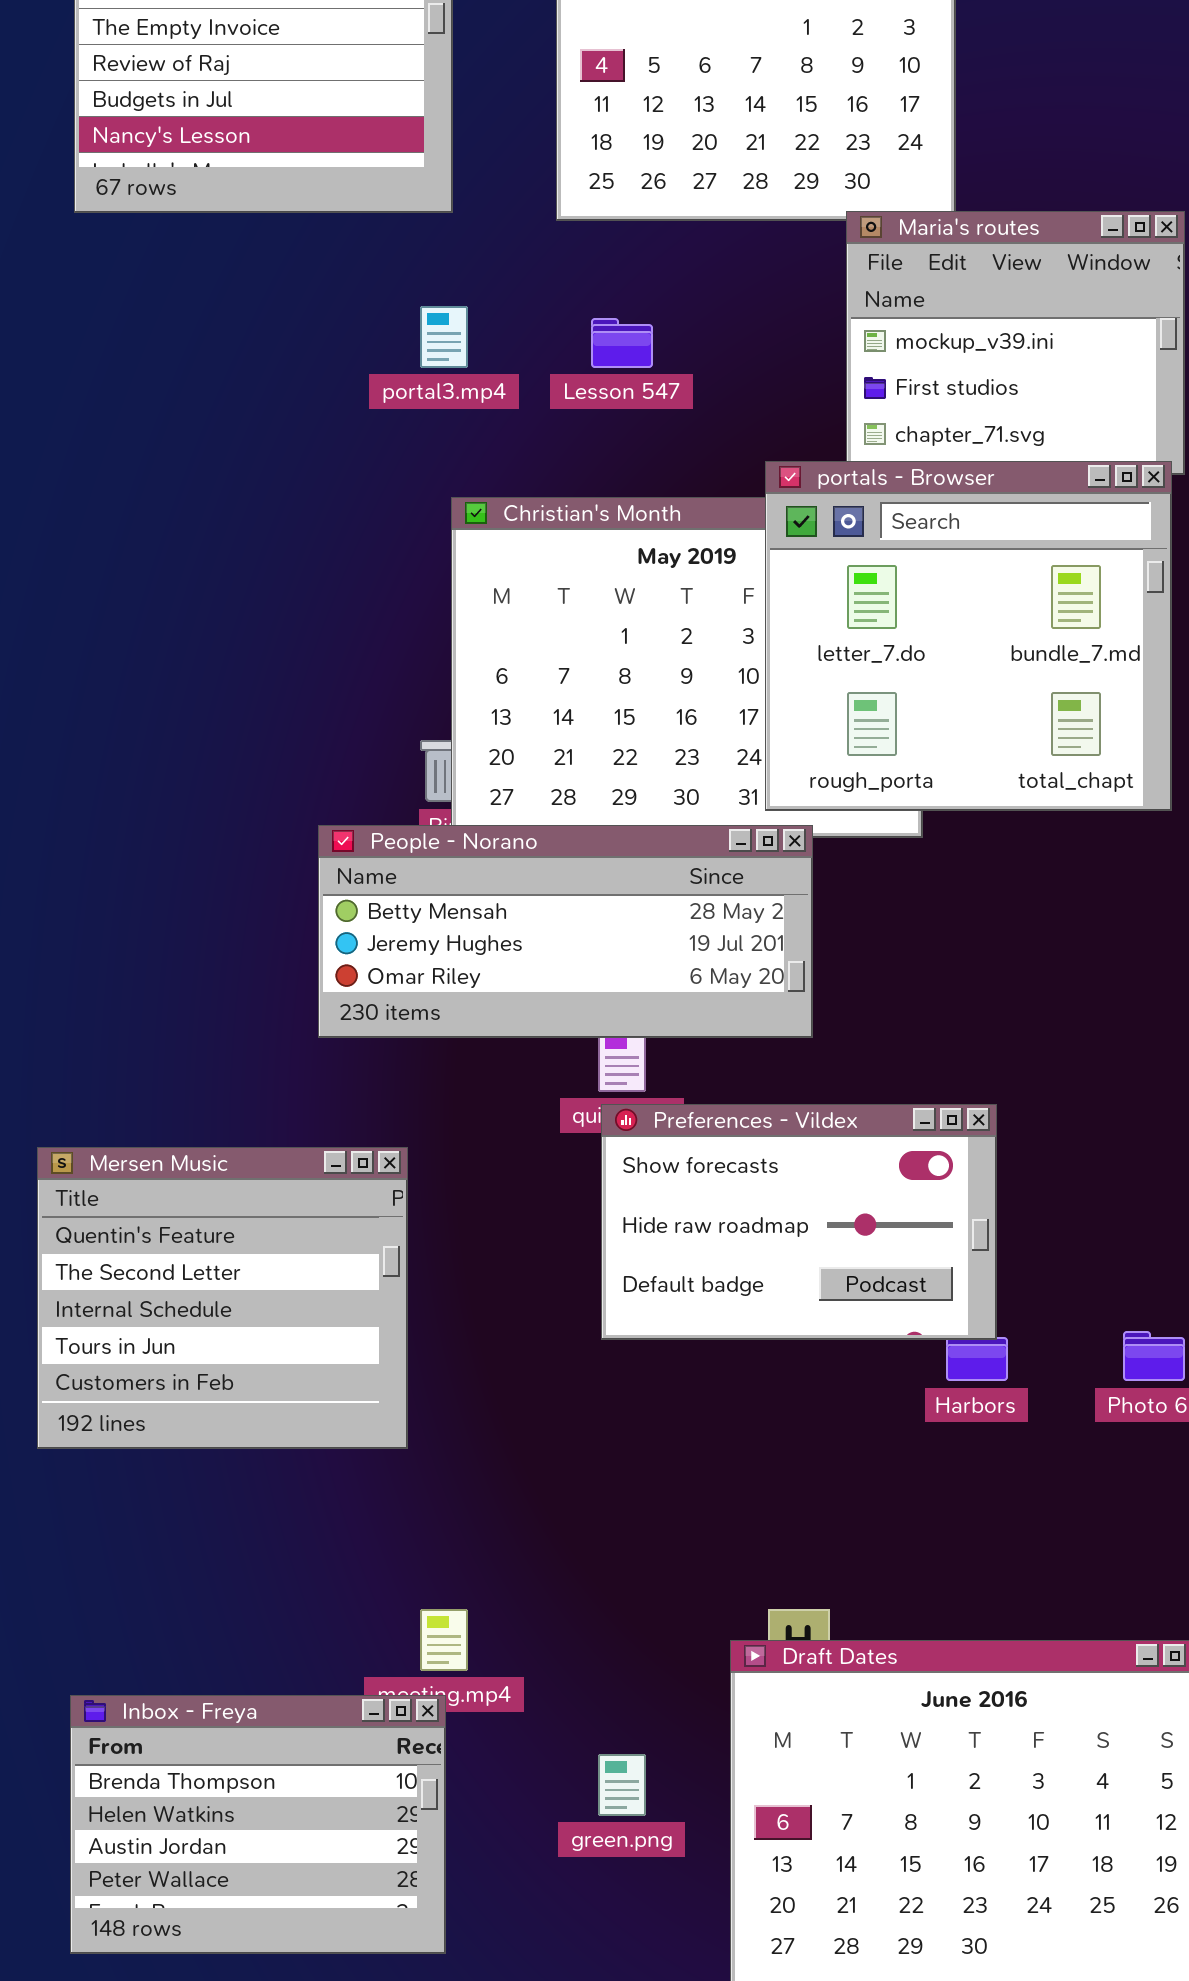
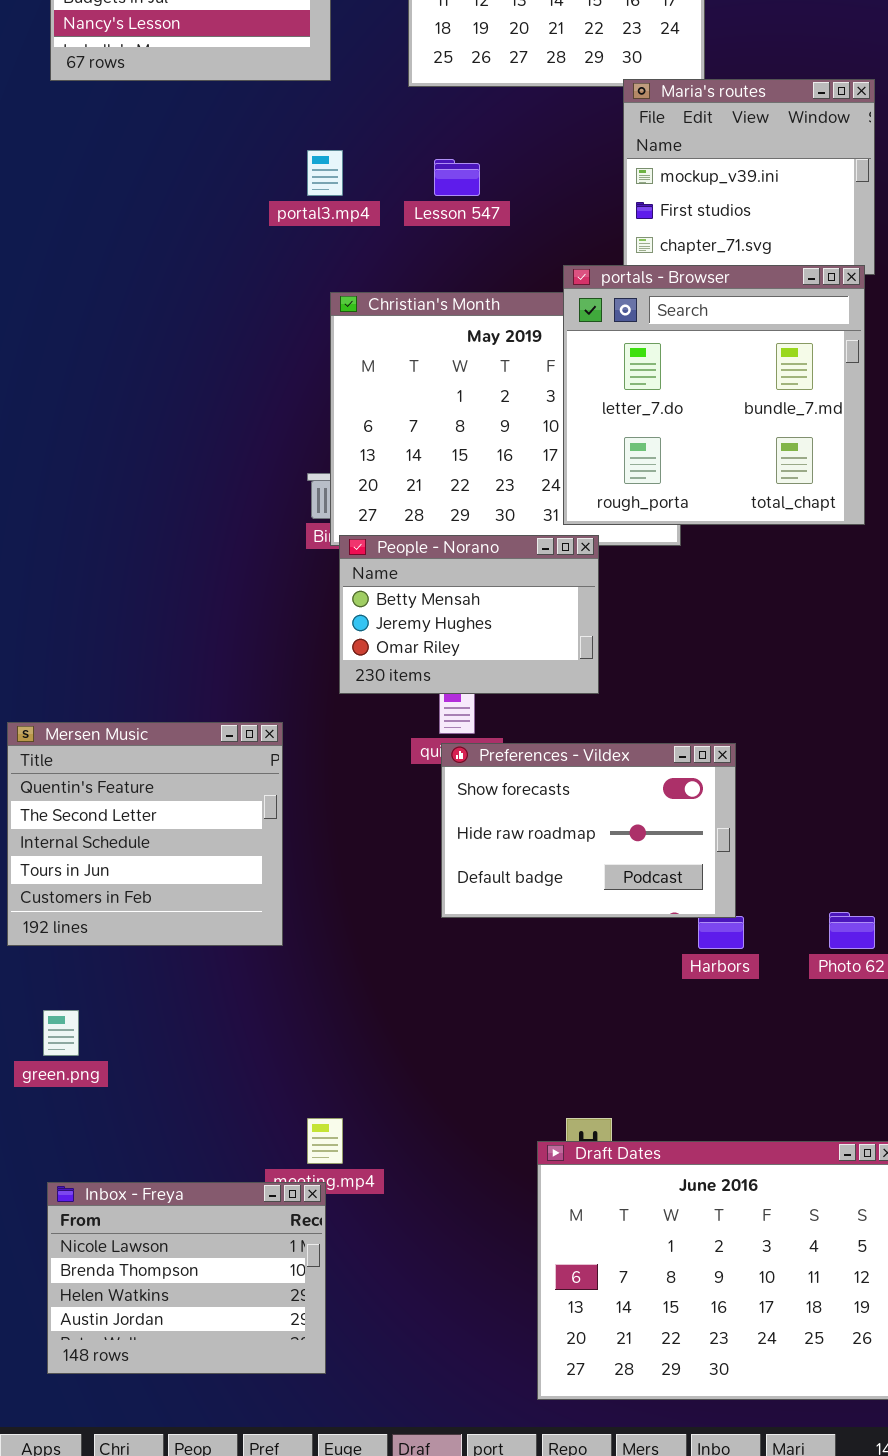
People - Norano: [318,825,813,1038] -> [339,535,599,694], resized
Mersen Music: [37,1147,408,1449] -> [7,722,283,946], moved
Inbox - Freya: [70,1695,446,1954] -> [47,1182,326,1374], scrolled up 1 row
green.png: [598,1754,646,1816] -> [43,1010,79,1056], moved

